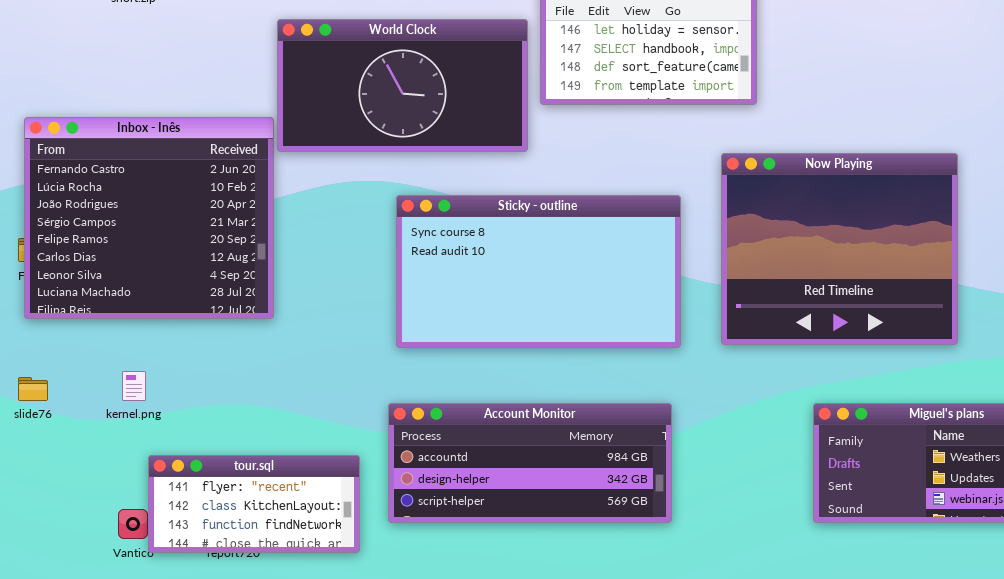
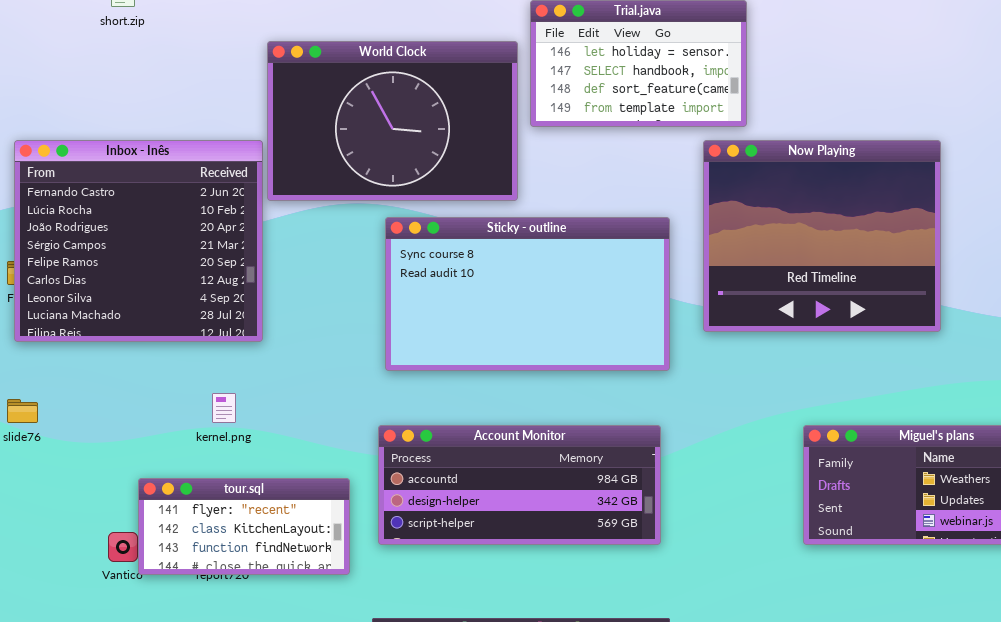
World Clock: [277,19,528,152] -> [267,41,518,201], resized
Now Playing: [721,153,958,345] -> [703,140,941,332], moved
kernel.png: [122,371,146,401] -> [212,393,236,423], moved

